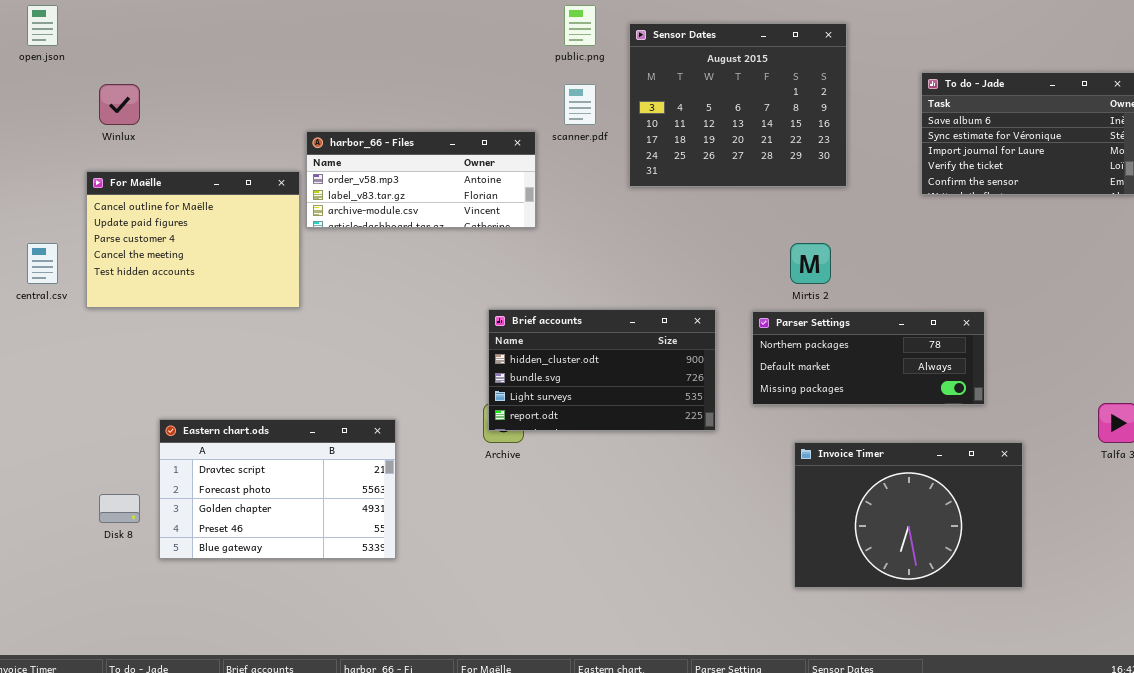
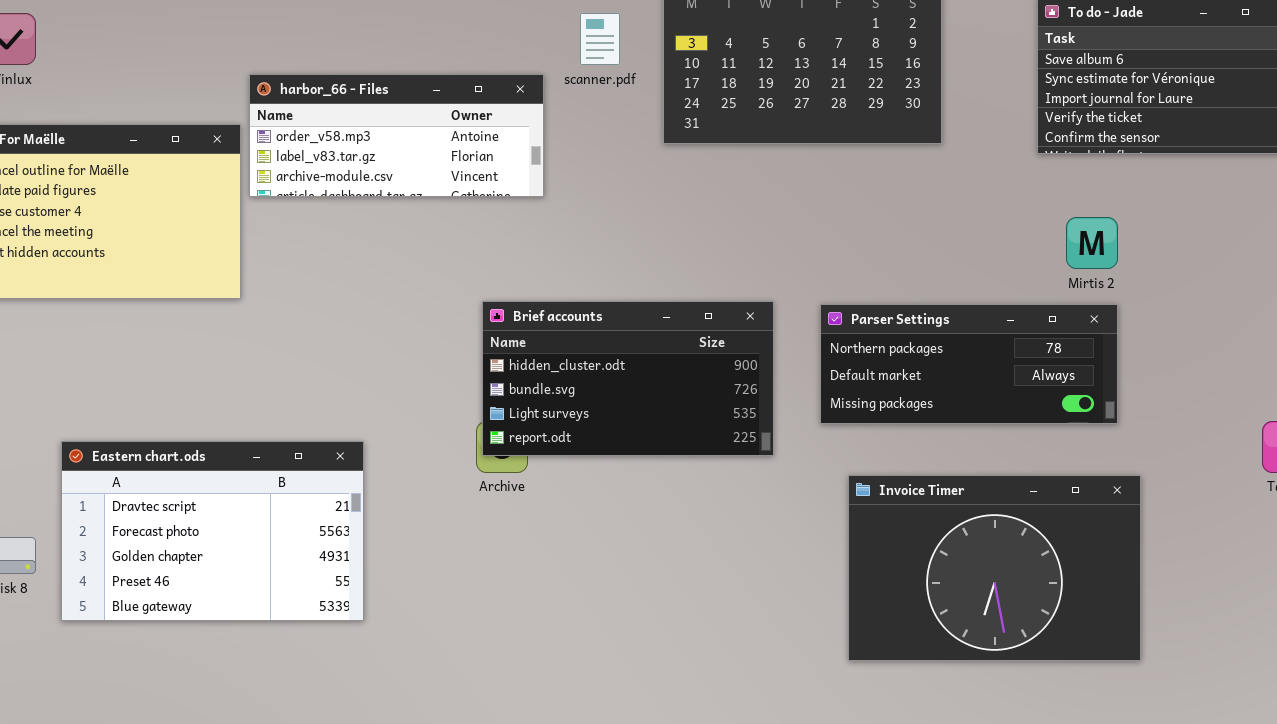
Mirtis 2: [790,243,831,284] -> [1066,217,1118,269], moved
Invoice Timer: [794,442,1023,588] -> [848,475,1141,661], moved

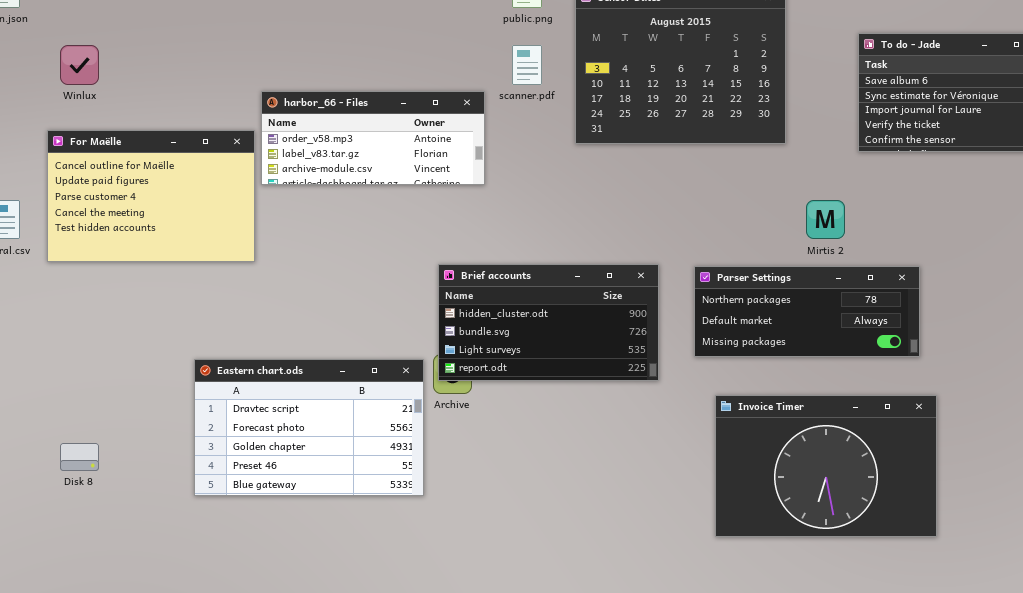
Mirtis 2: [1066,217,1118,269] -> [806,200,845,239], moved
Eastern chart.ods: [61,441,364,621] -> [194,359,424,496], moved

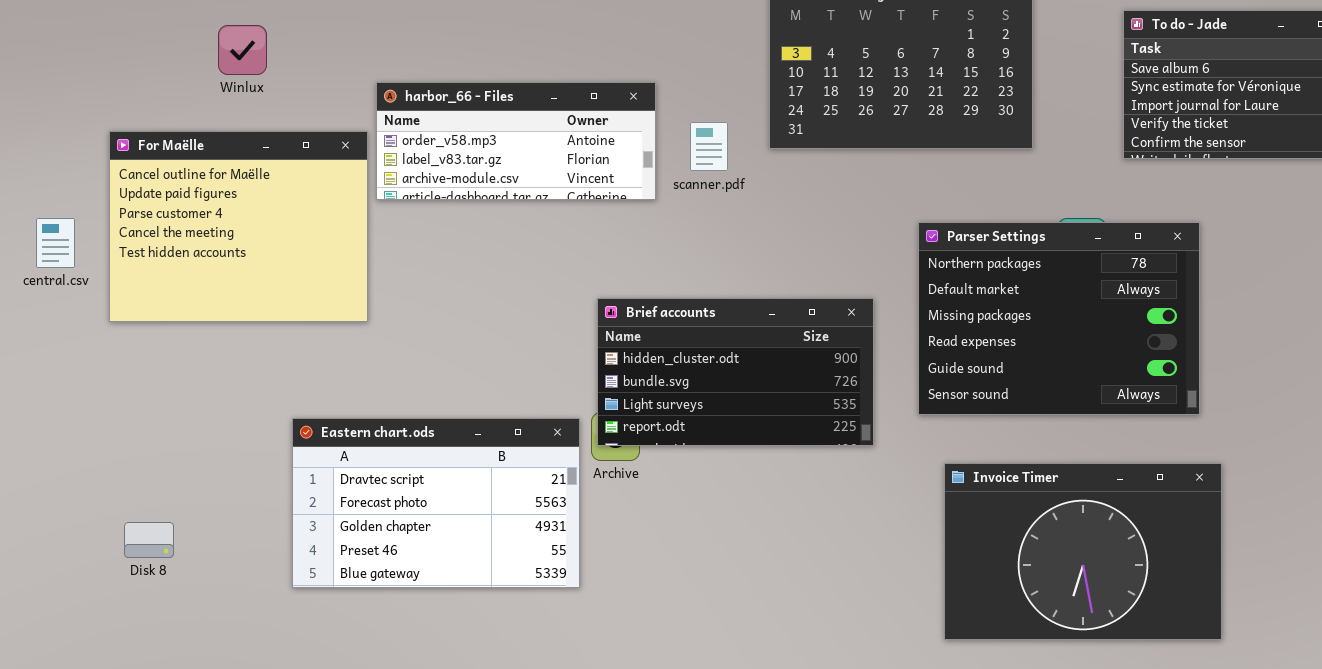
Winlux: [60,45,99,85] -> [218,25,267,75], moved
scanner.pdf: [512,45,542,85] -> [690,122,728,171], moved
For Maëlle: [47,130,255,262] -> [109,131,368,322], resized
Parser Settings: [694,266,920,357] -> [918,222,1200,415], resized

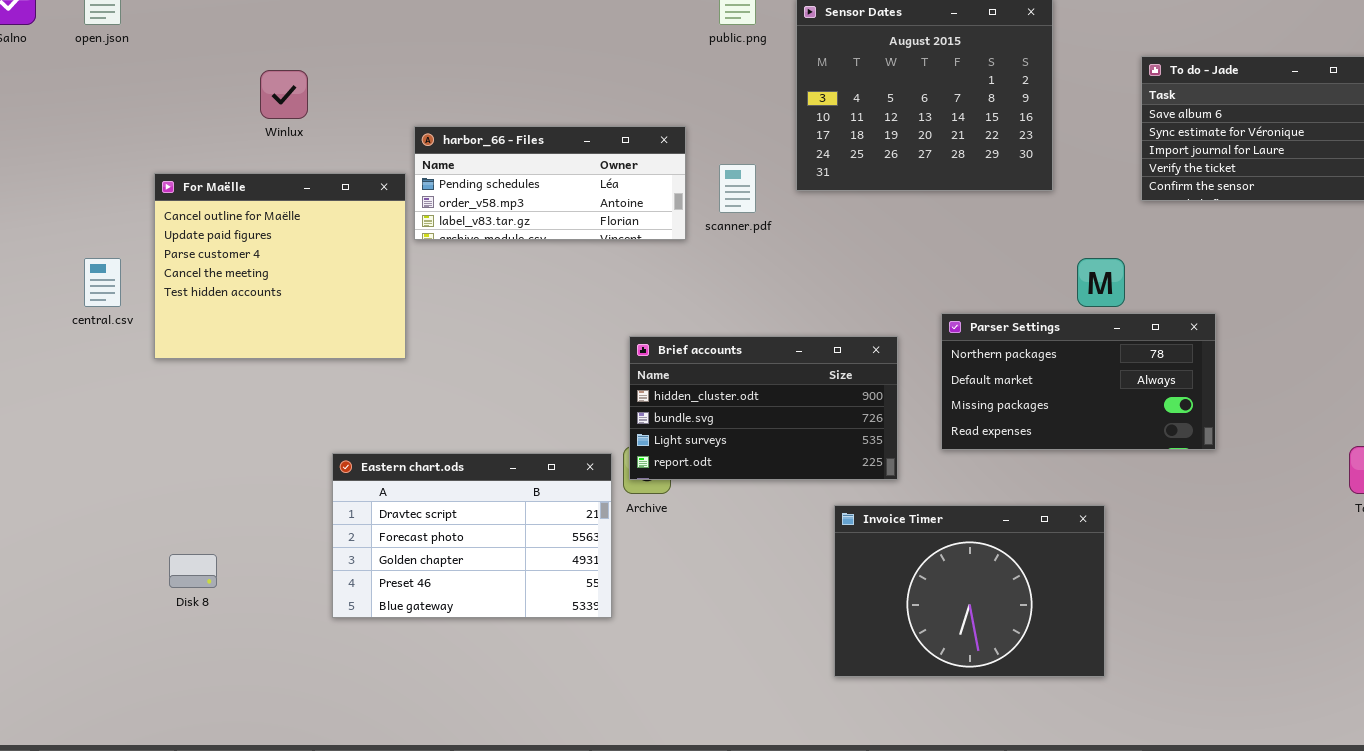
harbor_66 - Files: [376,82,656,200] -> [414,126,686,240], scrolled up 1 row
Parser Settings: [918,222,1200,415] -> [941,313,1216,450], resized
Invoice Timer: [944,463,1222,640] -> [834,505,1105,677], moved

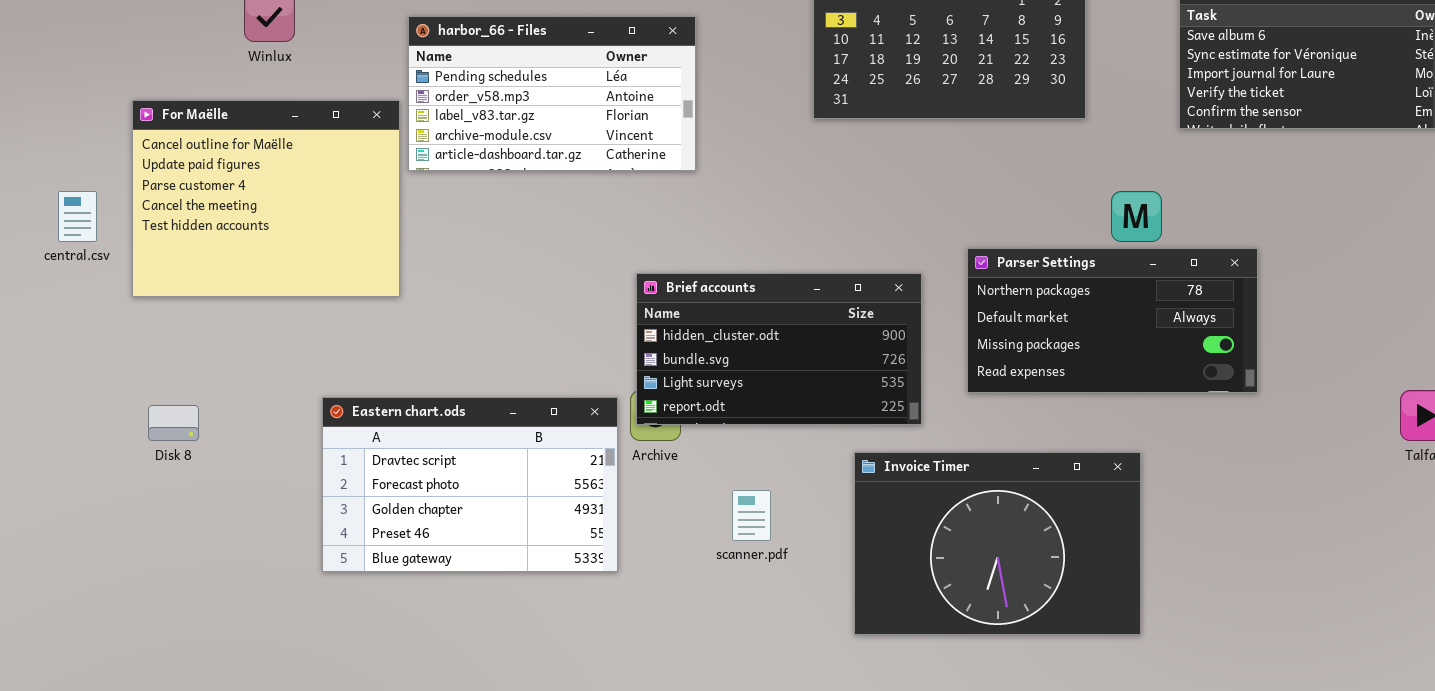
harbor_66 - Files: [414,126,686,240] -> [408,16,696,171], resized
scanner.pdf: [719,164,756,213] -> [732,490,771,541], moved
Disk 8: [169,554,217,588] -> [148,405,199,441], moved

